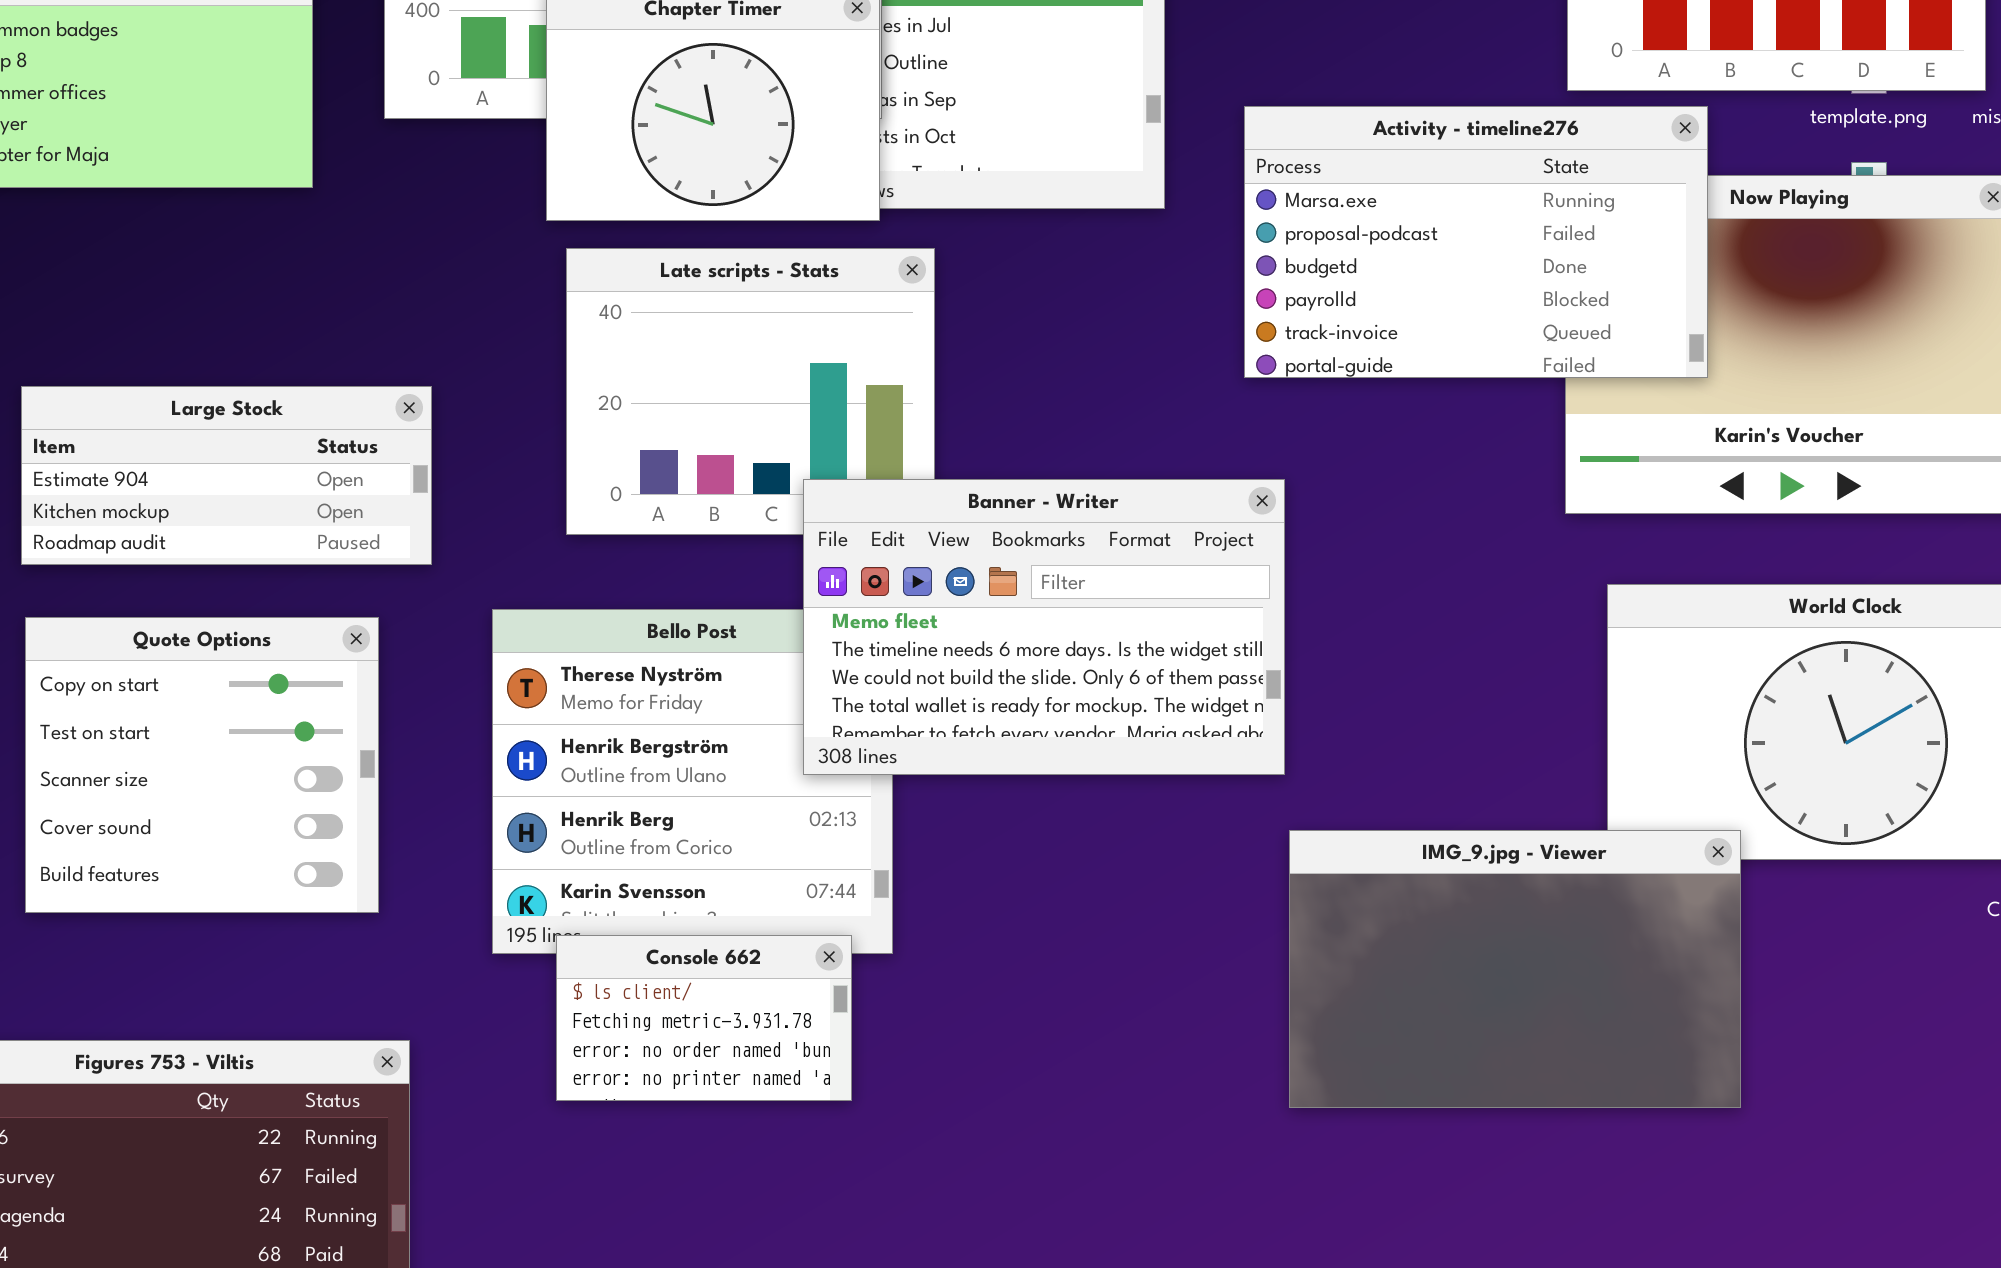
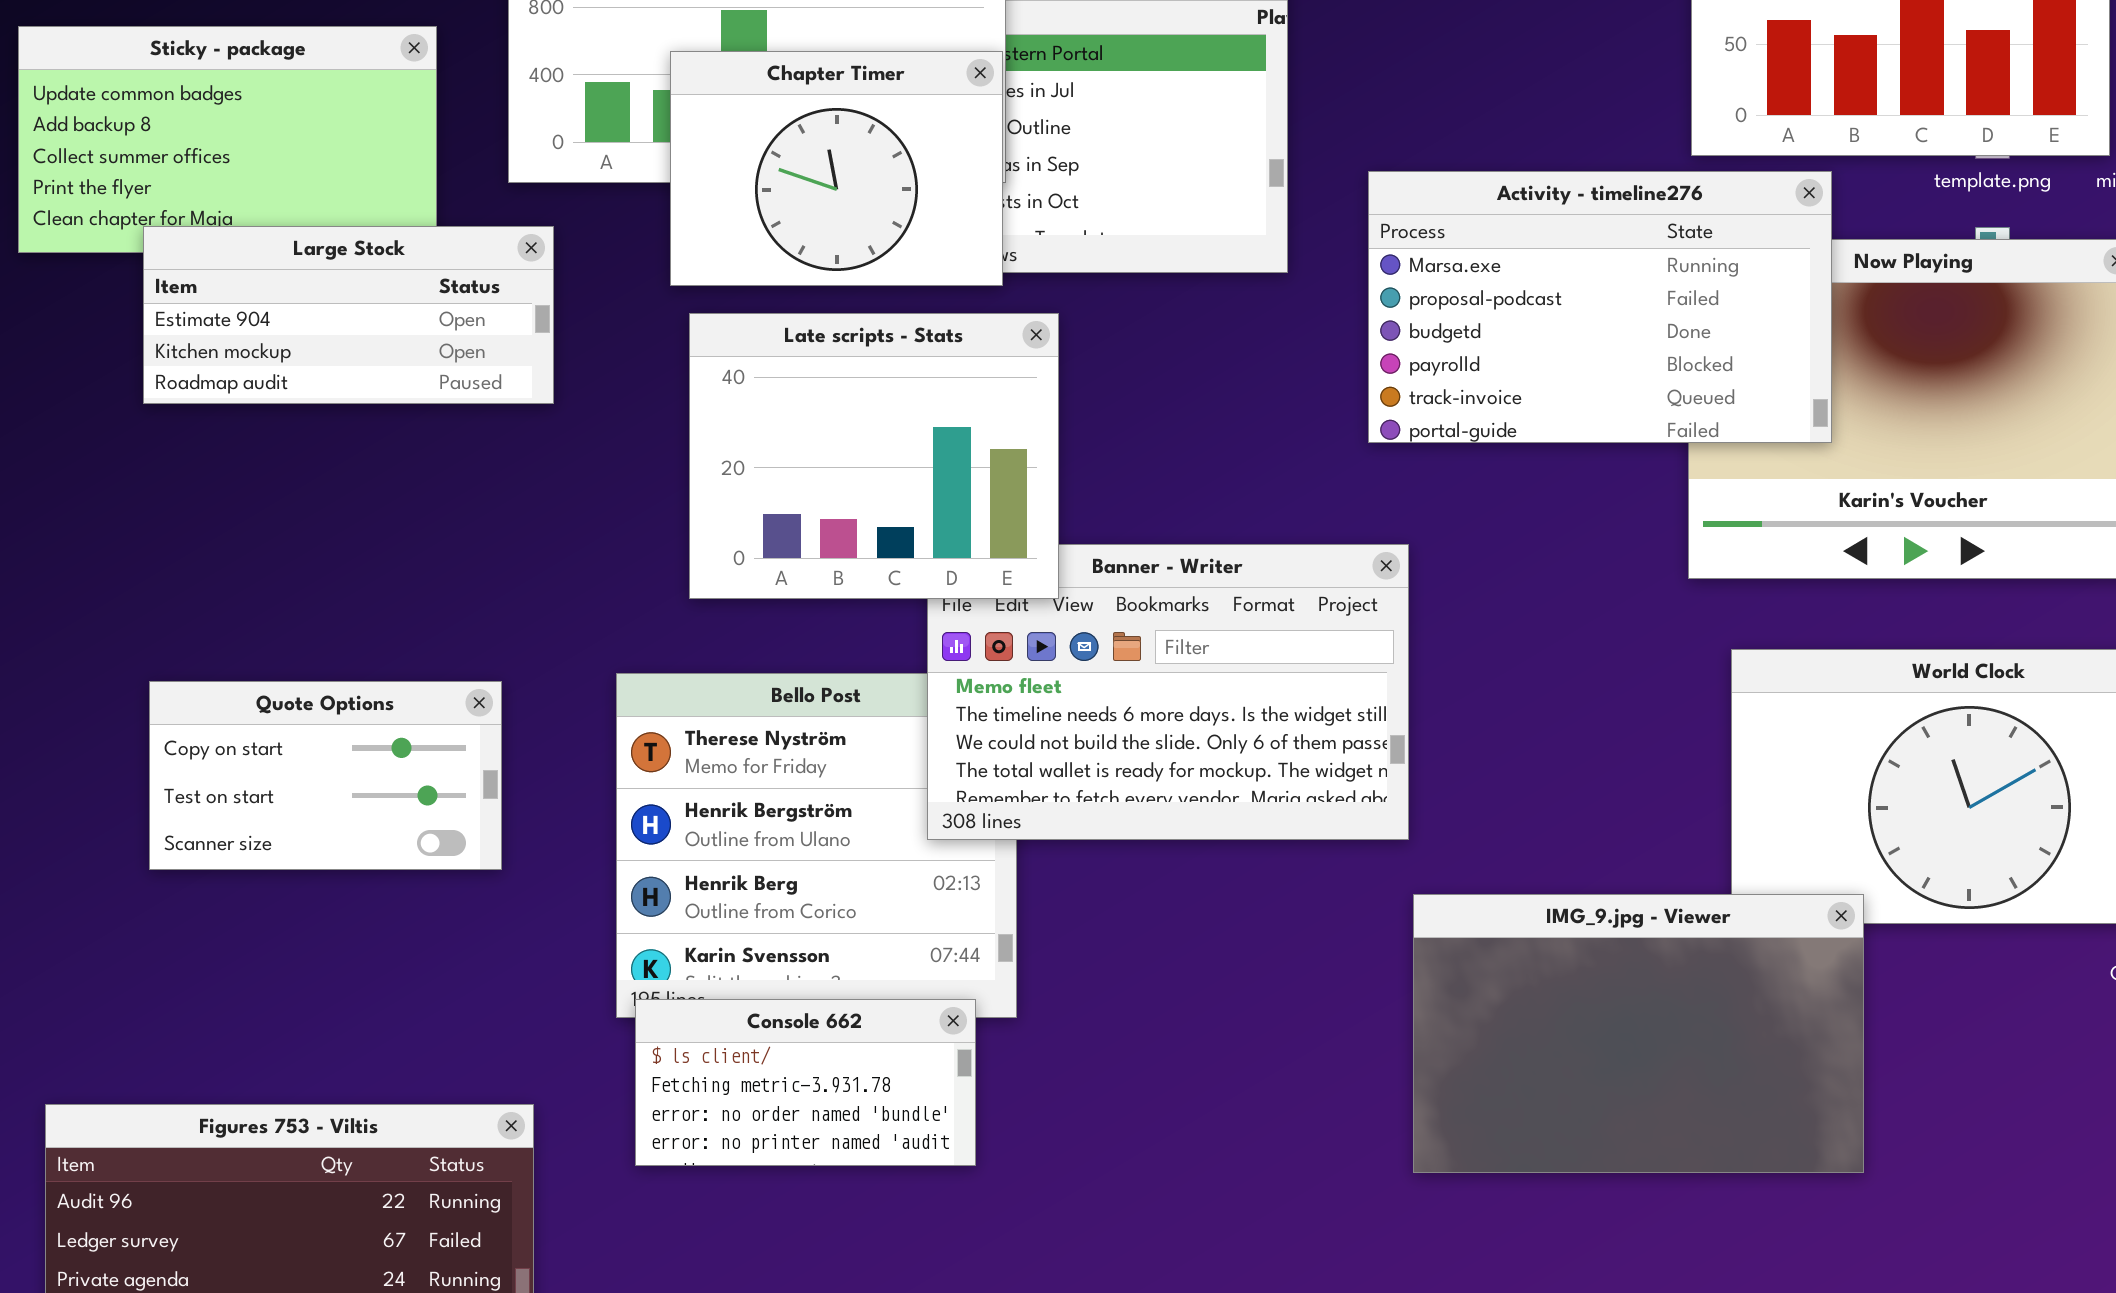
Late scripts - Stats: [566,248,935,535] -> [689,313,1059,599], raised
Large Stock: [21,386,432,565] -> [143,226,554,404], moved
Quote Options: [25,617,379,913] -> [149,681,502,870], resized
Console 662: [556,935,852,1101] -> [635,999,976,1166], resized

